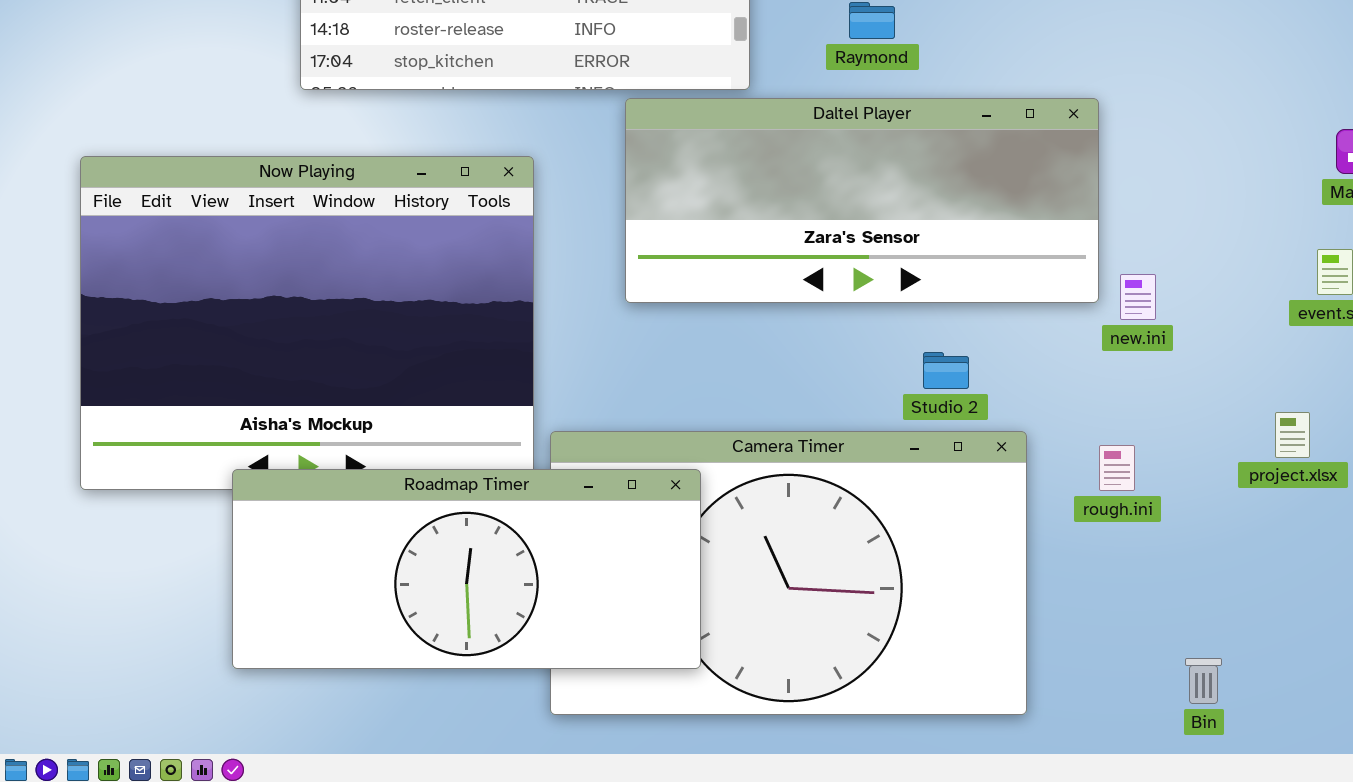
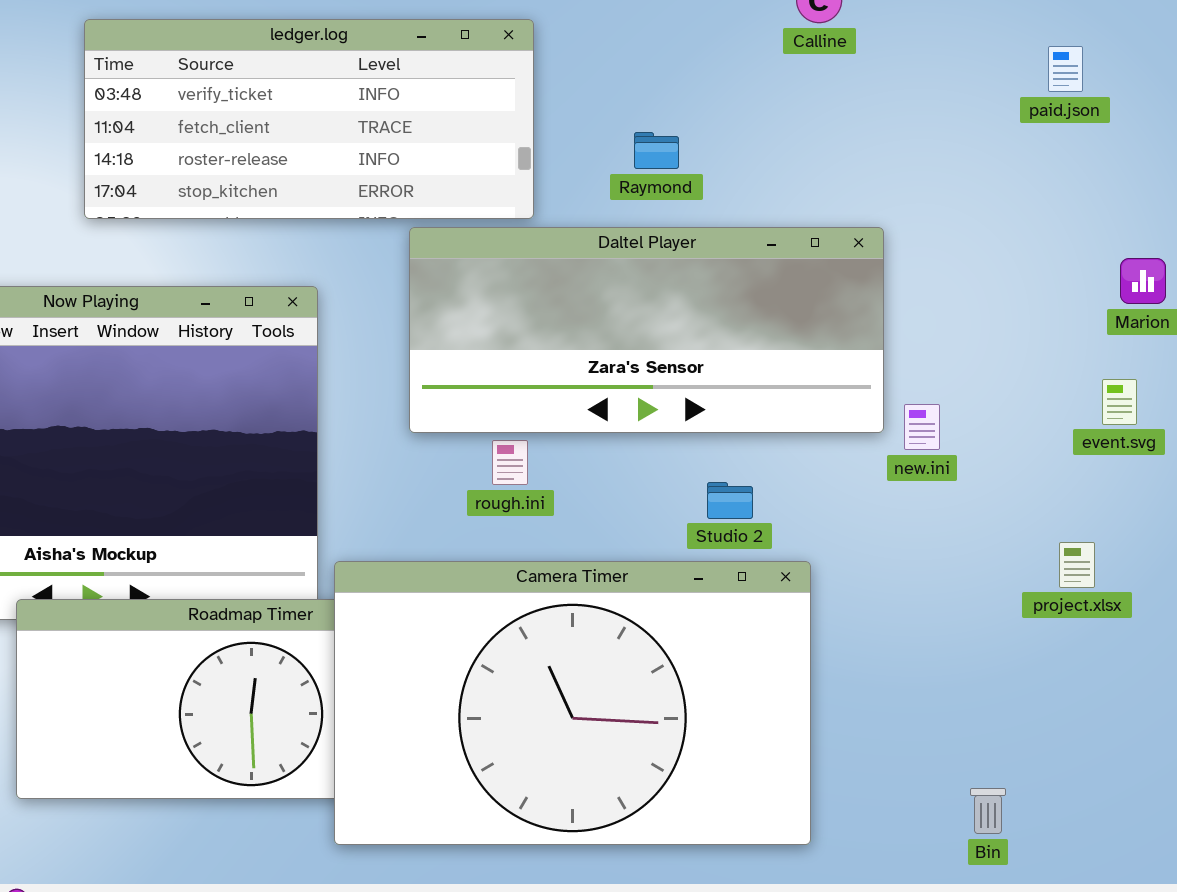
Camera Timer: [550,431,1027,715] -> [334,561,811,845], raised
rough.ini: [1099,445,1135,491] -> [492,440,528,485], moved

